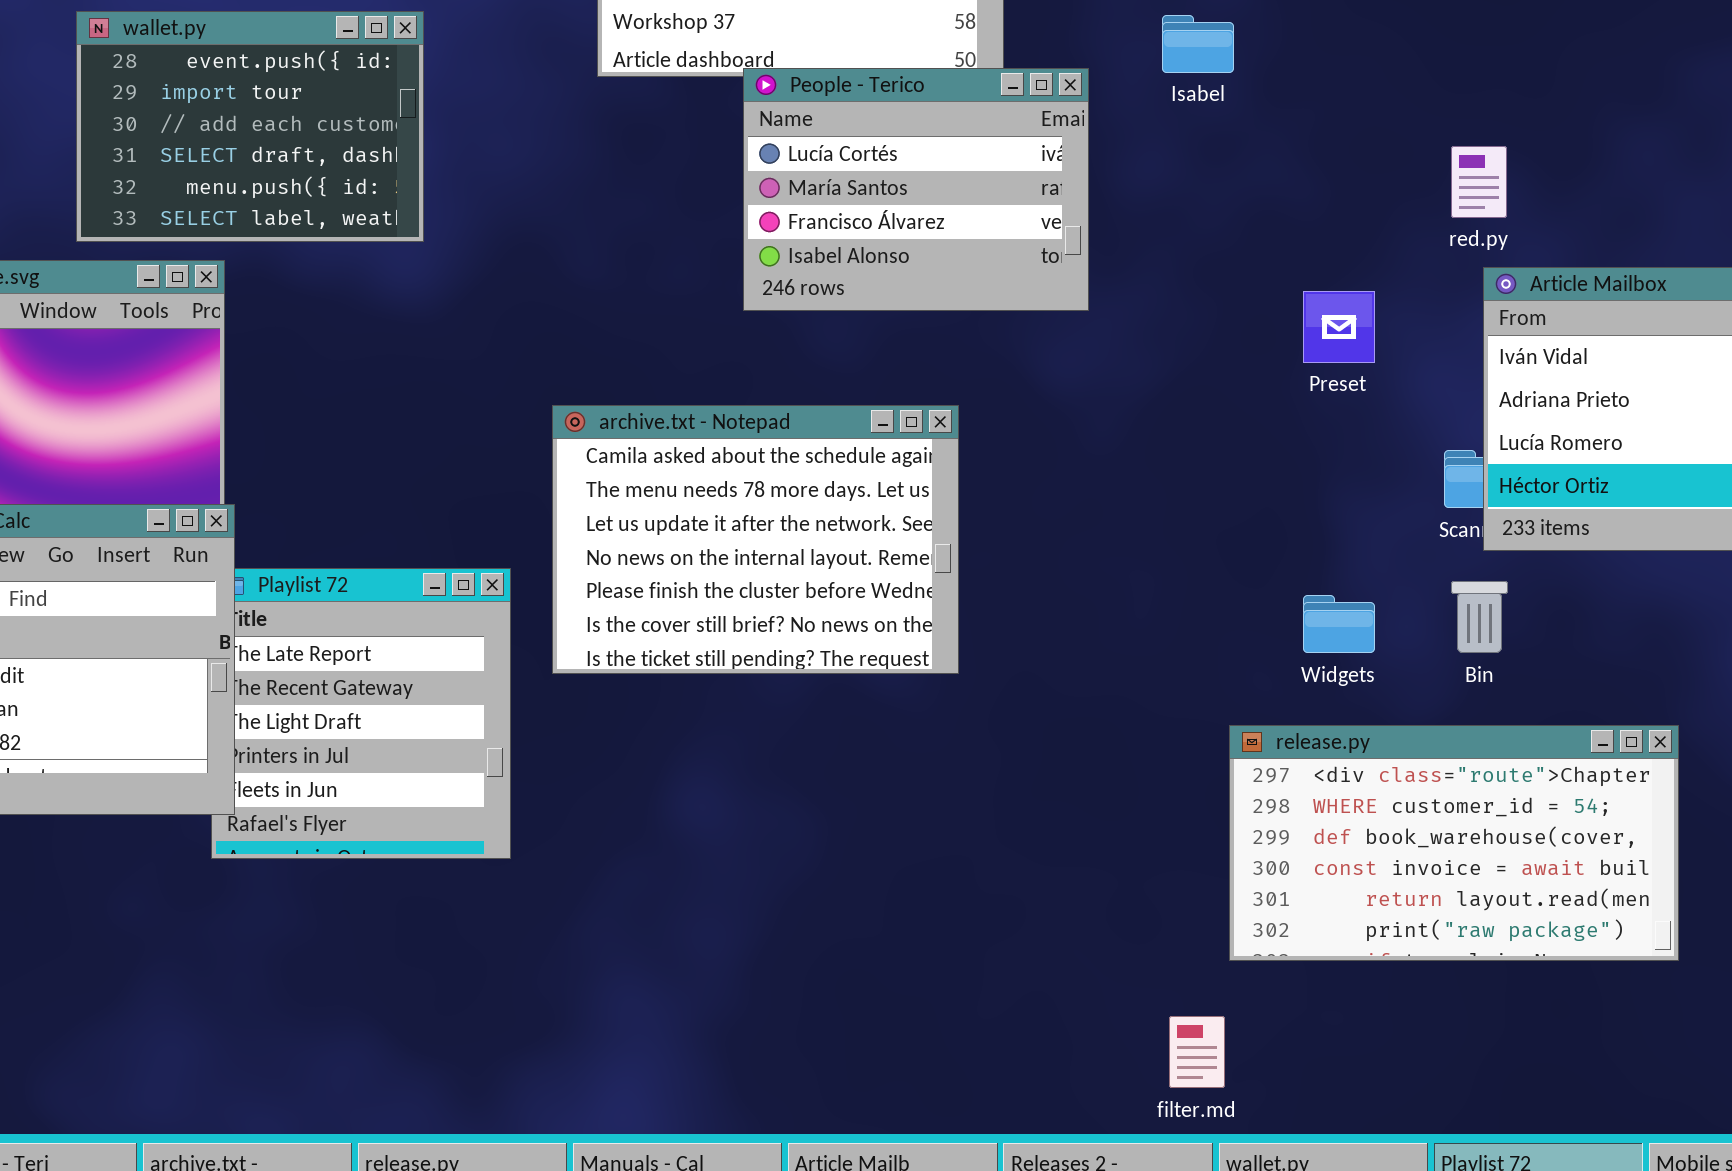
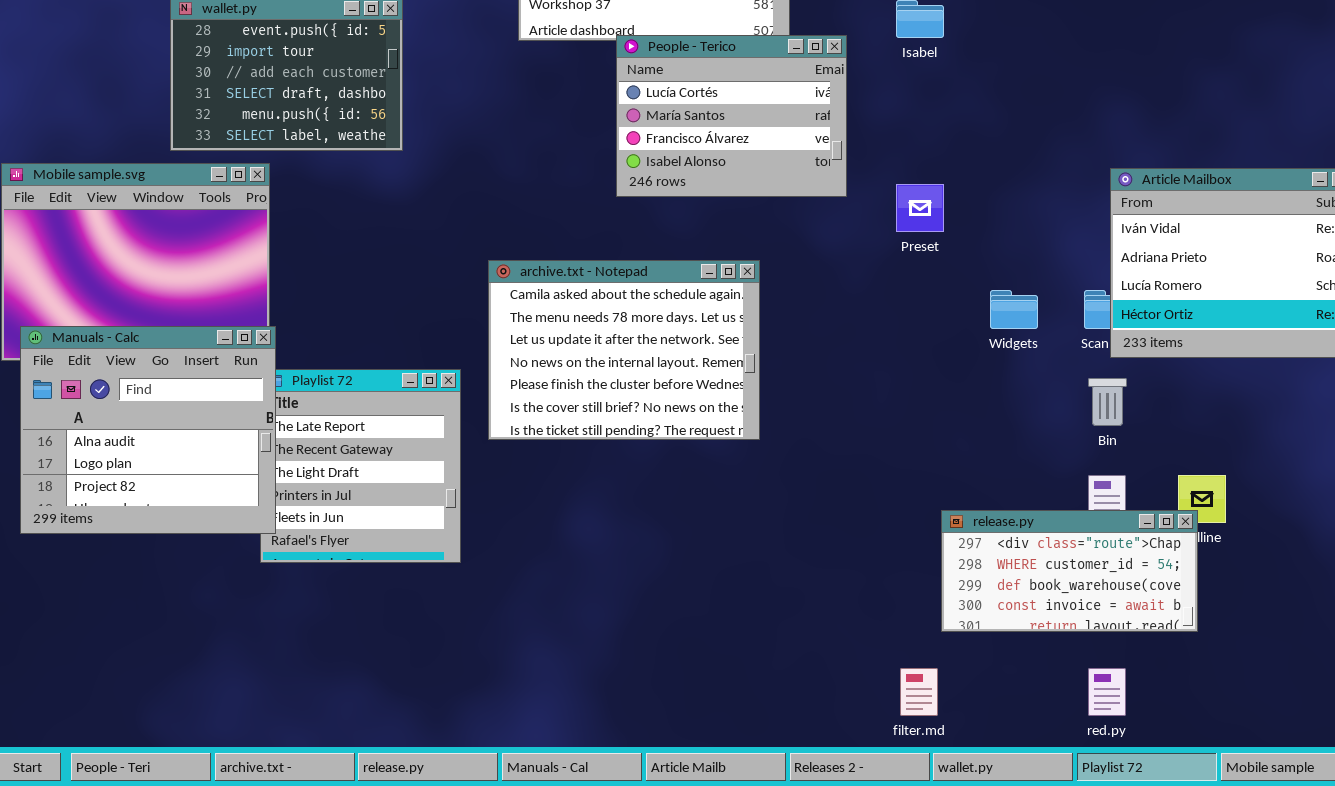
red.py: [1451,146,1507,218] -> [1088,668,1126,716], moved
Preset: [1303,291,1375,363] -> [896,184,944,232], moved
Widgets: [1303,595,1375,653] -> [990,290,1038,329], moved
release.py: [1229,725,1679,961] -> [941,510,1198,632], resized

